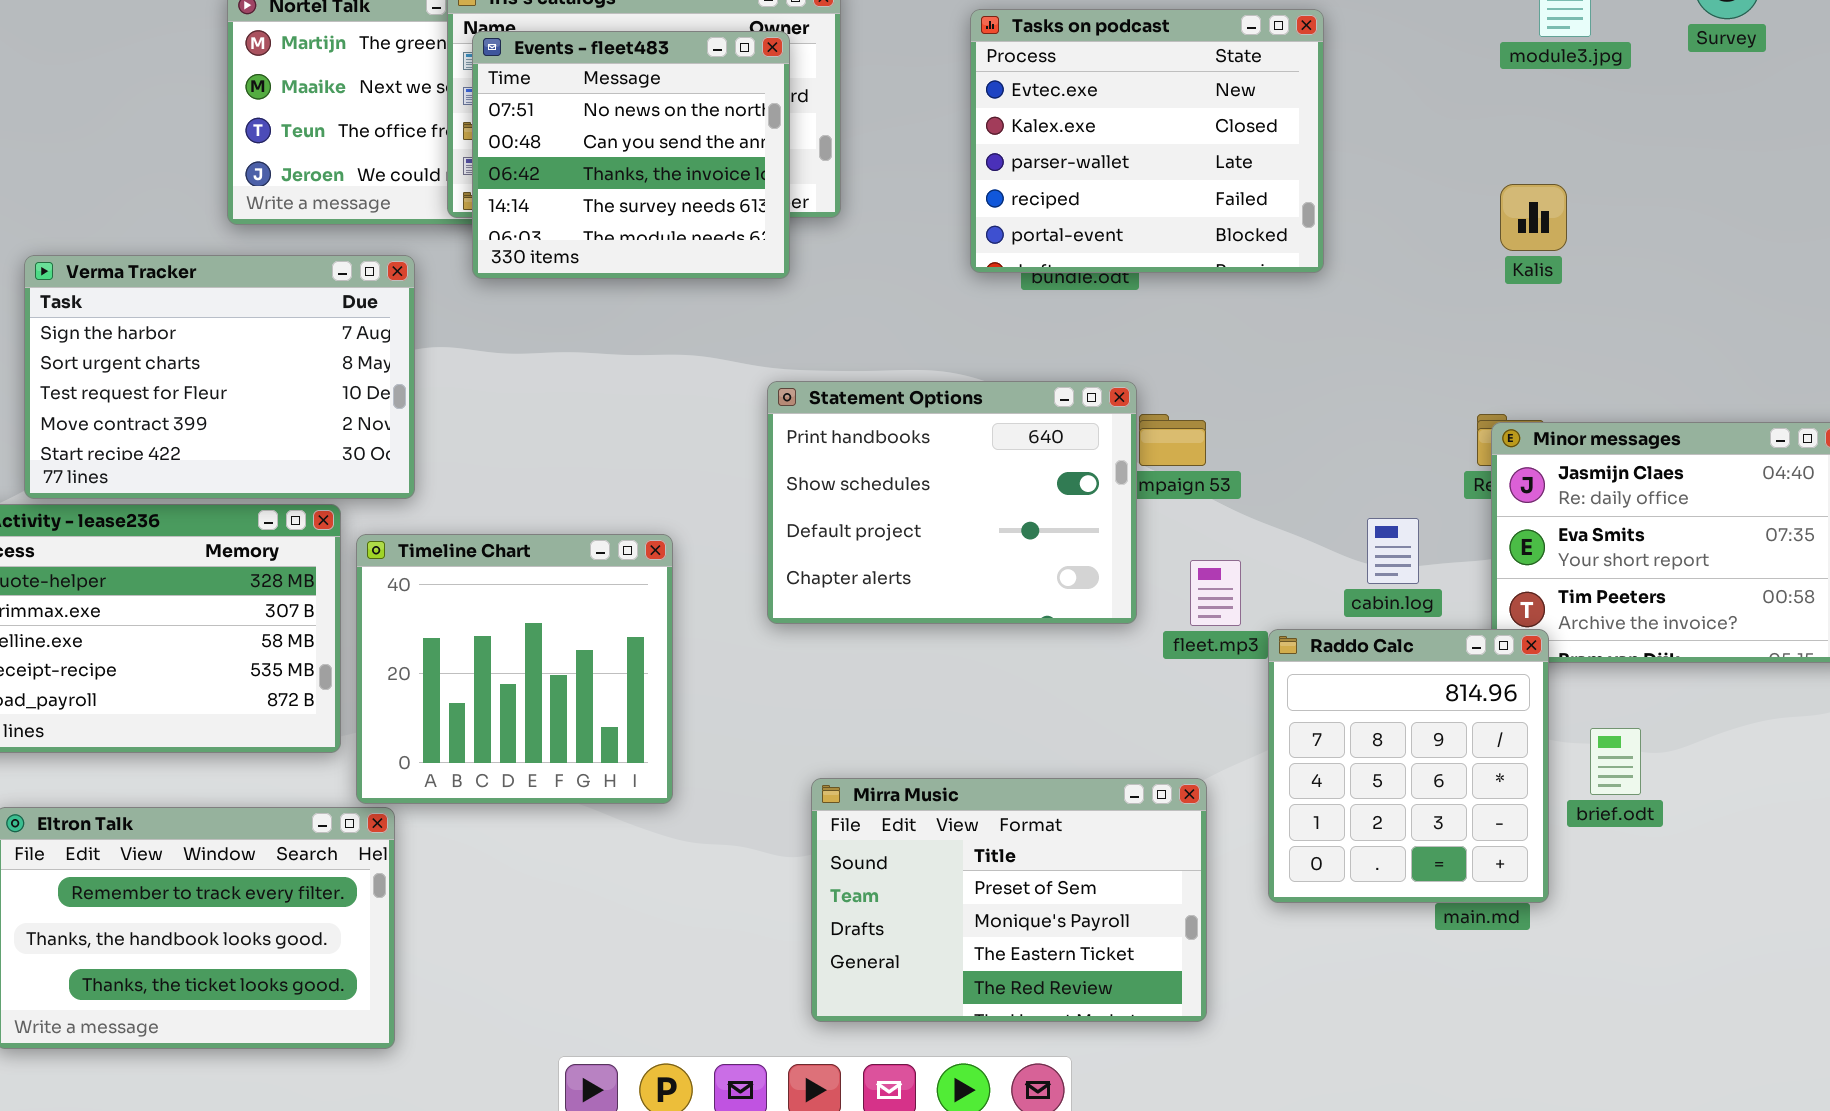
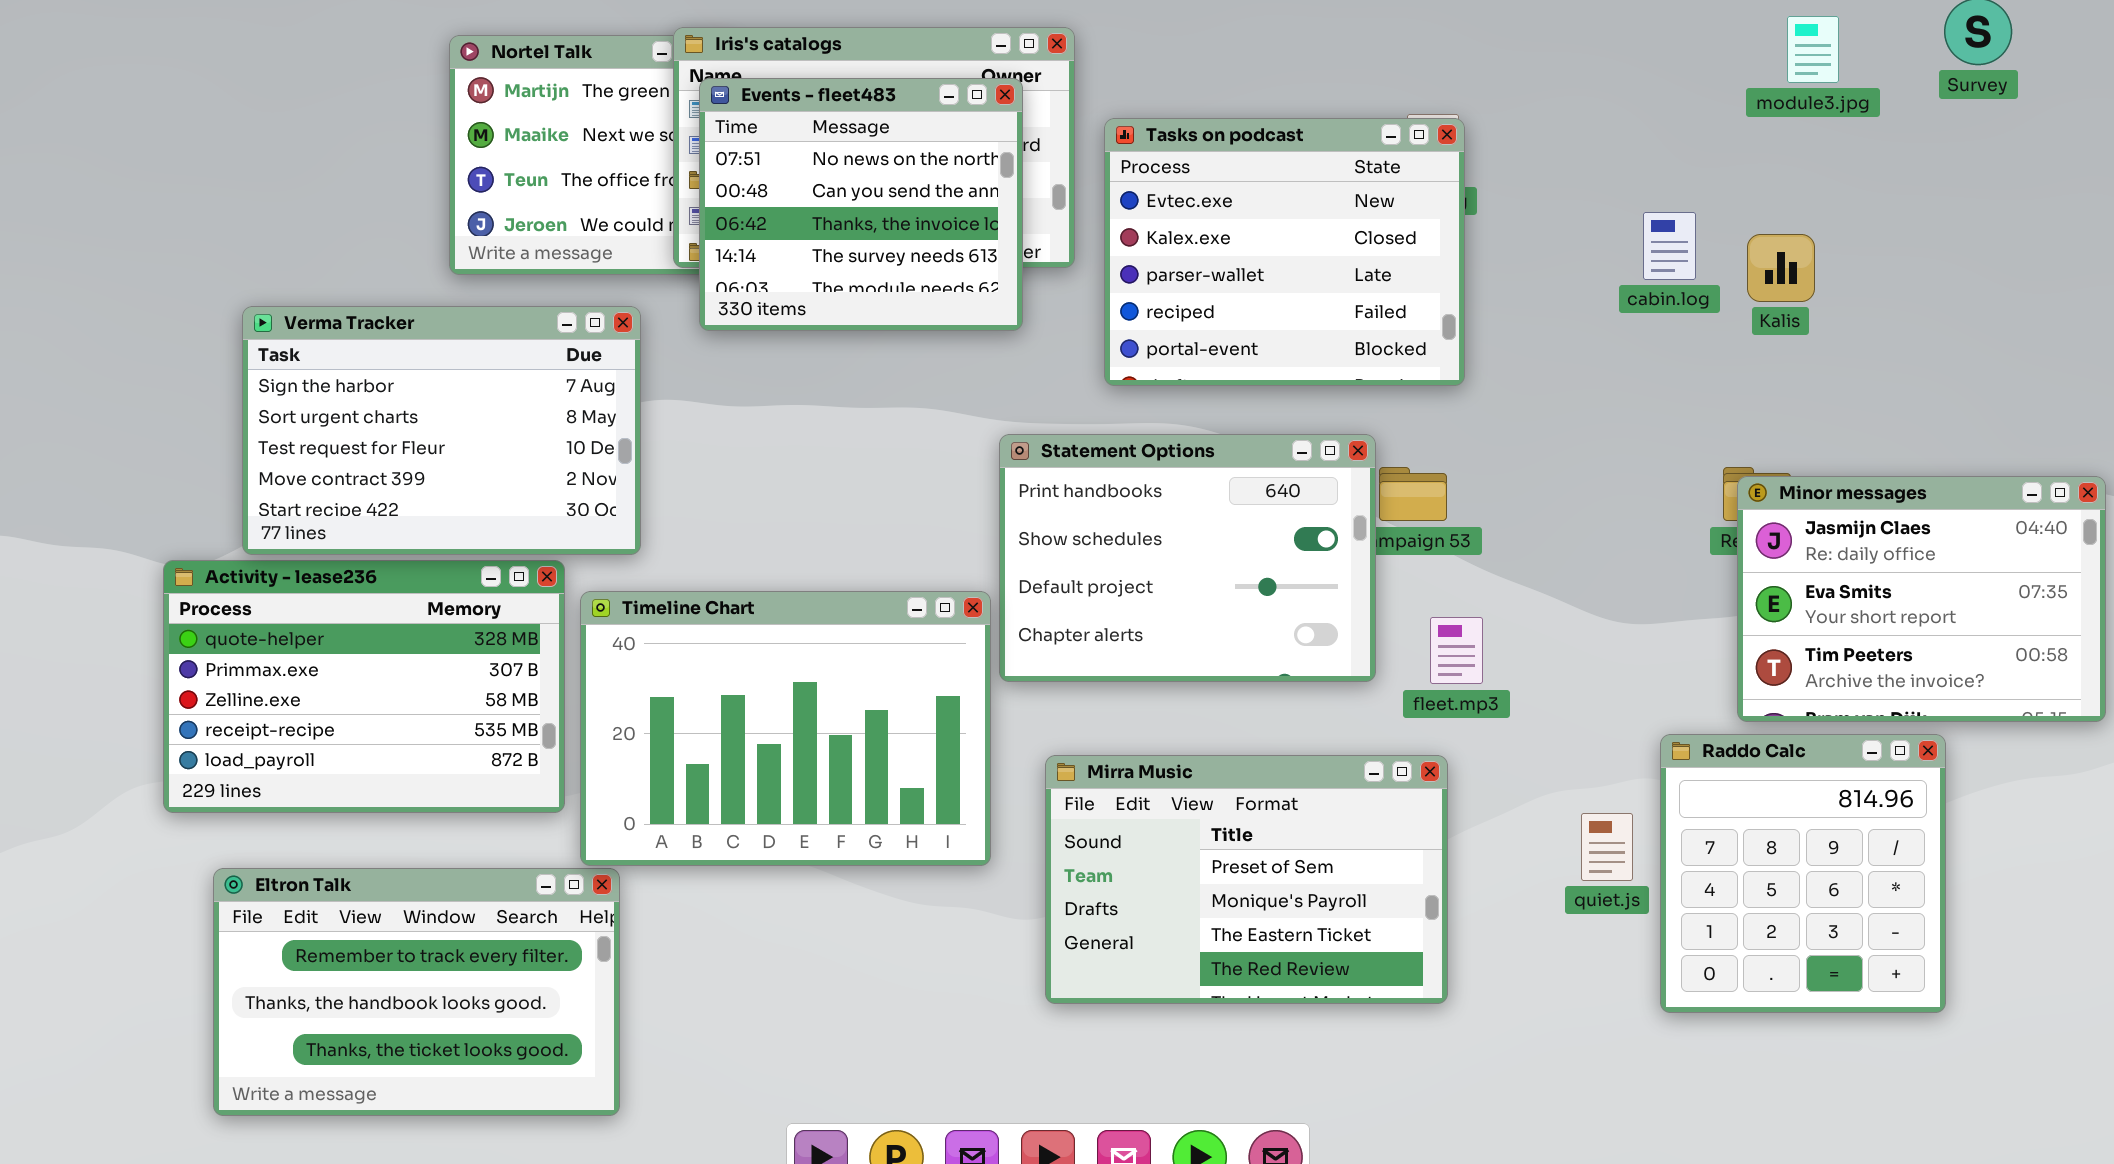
Tasks on podcast: [970,9,1324,273] -> [1104,118,1465,386], moved
cabin.log: [1367,518,1419,584] -> [1643,212,1696,280], moved
Timeline Chart: [356,534,673,804] -> [580,591,991,866], resized
Raddo Calc: [1268,629,1549,903] -> [1660,734,1946,1013], moved
Mirra Music: [811,778,1207,1022] -> [1045,755,1448,1004], moved

